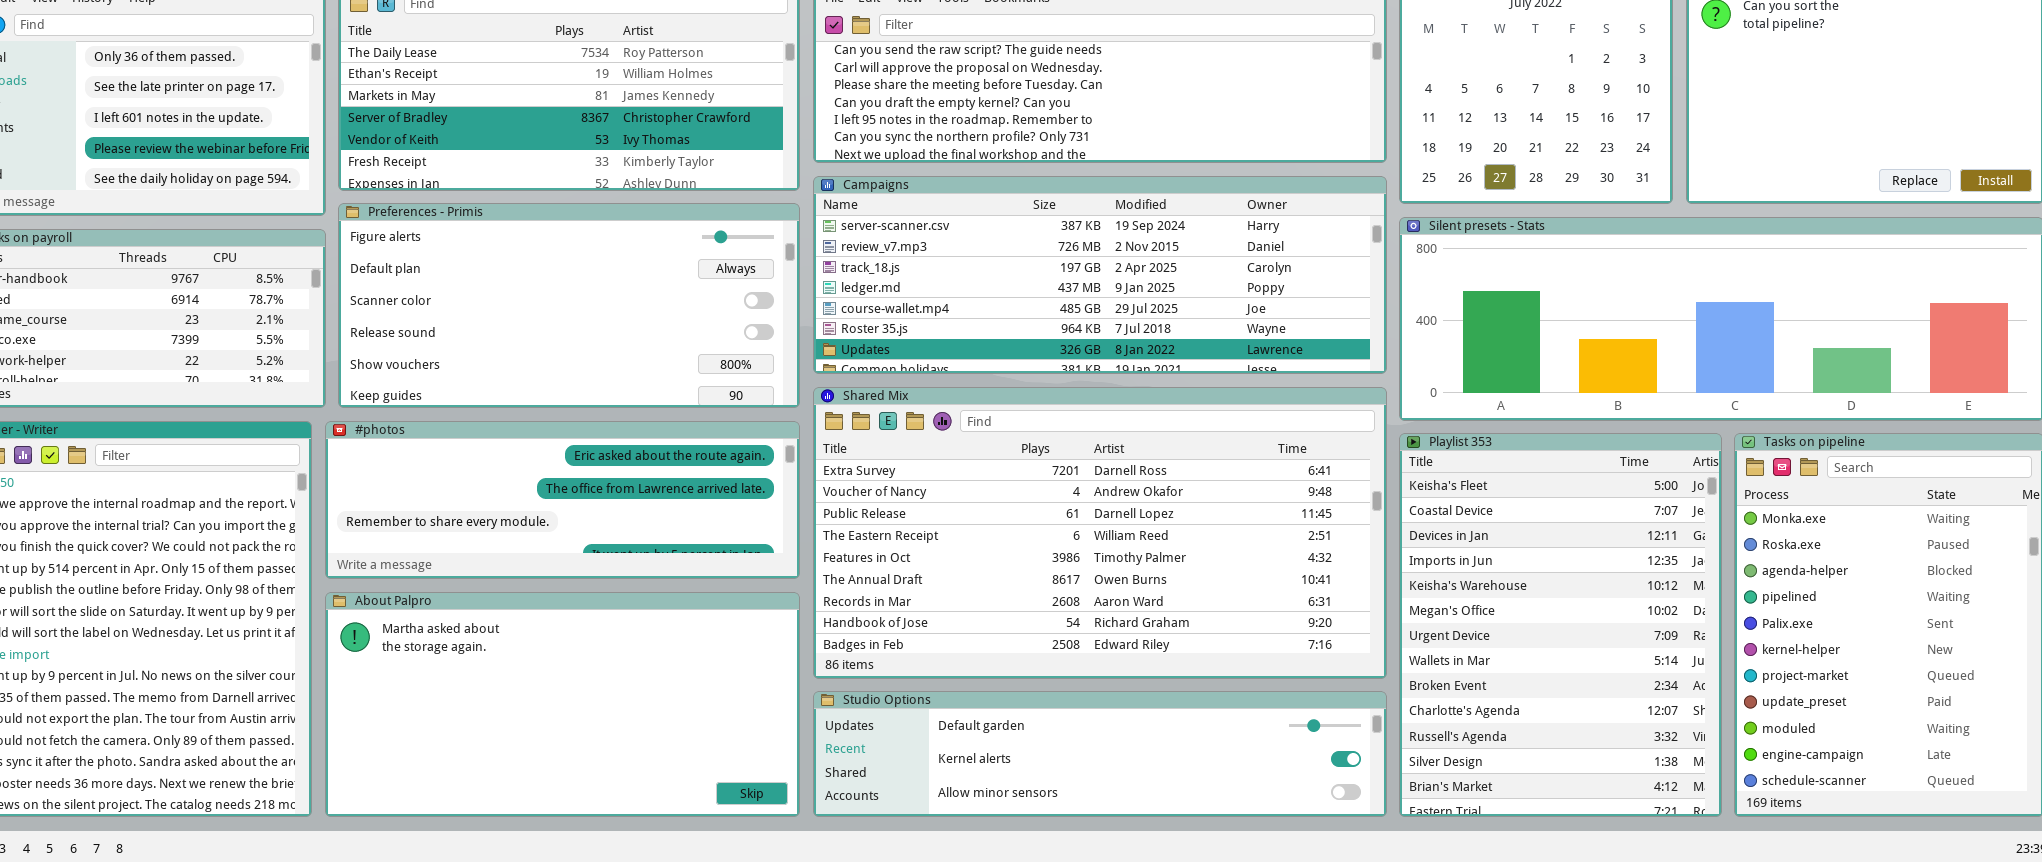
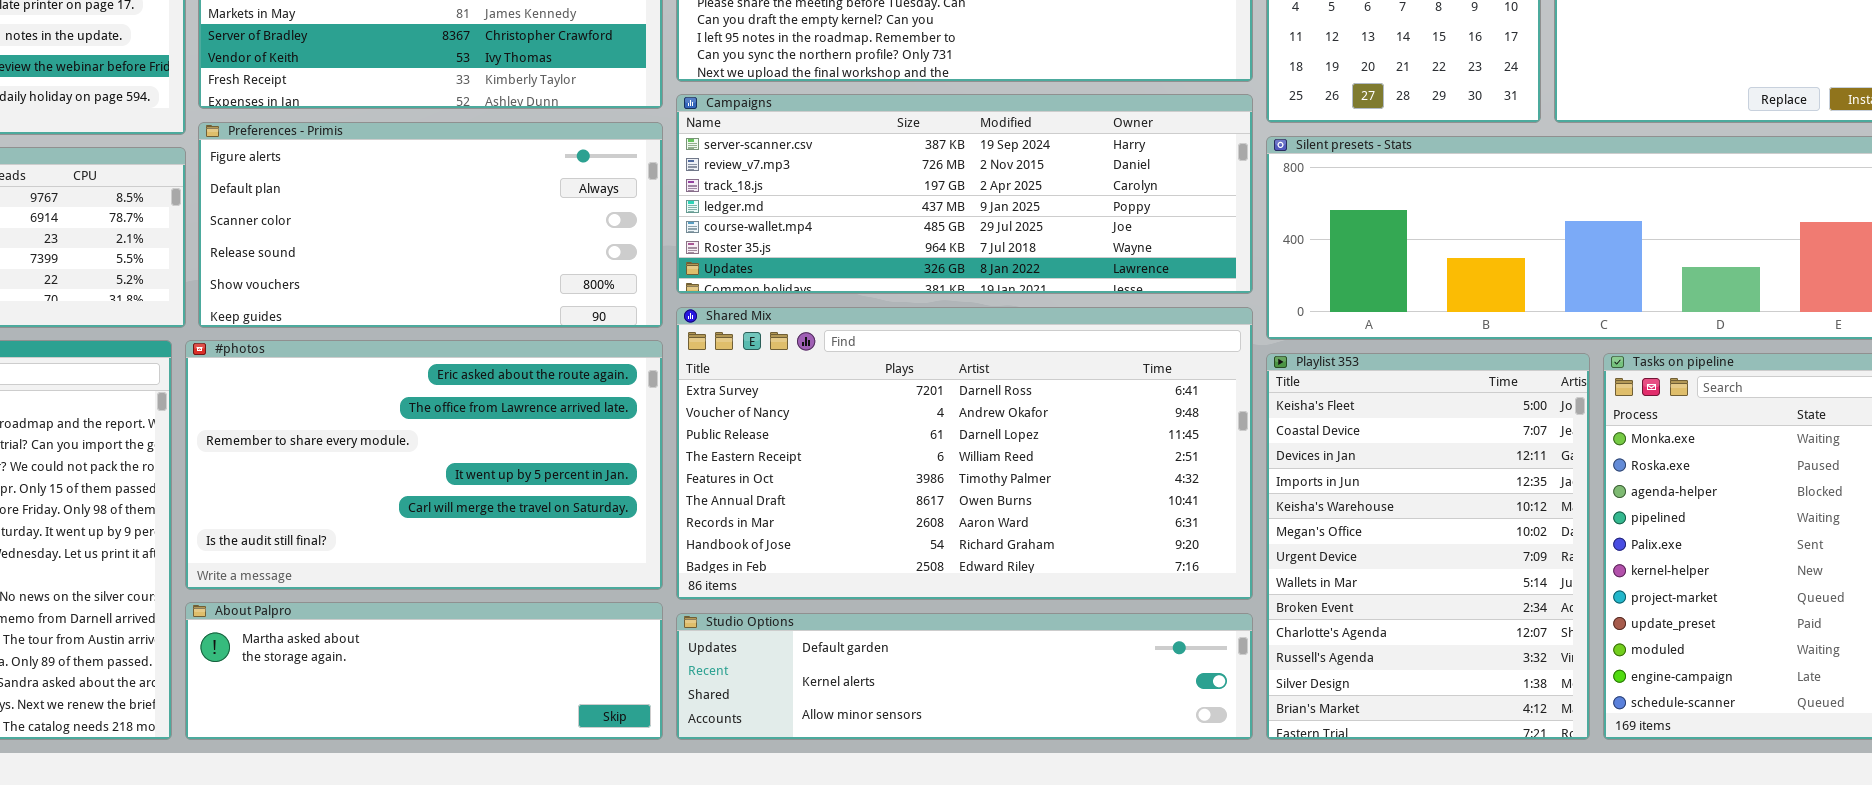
#photos: [325,421,800,579] -> [185,340,663,590], resized
About Palpro: [325,592,800,817] -> [185,602,663,740], resized

